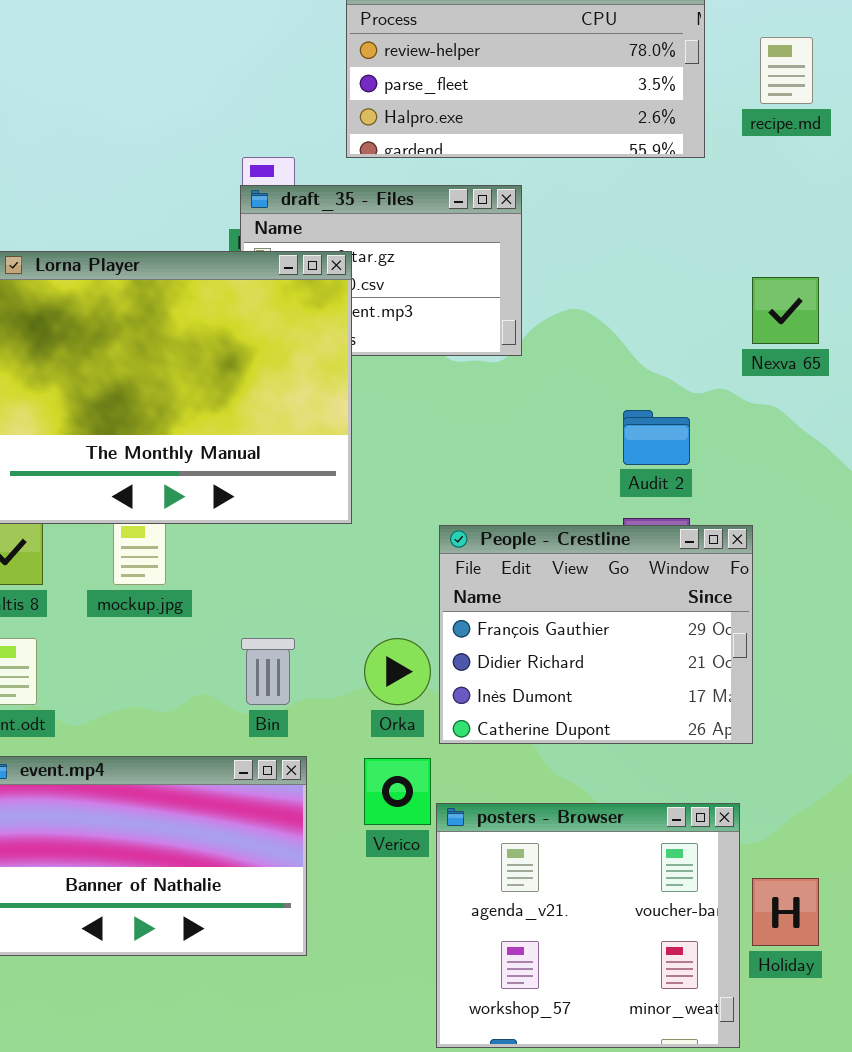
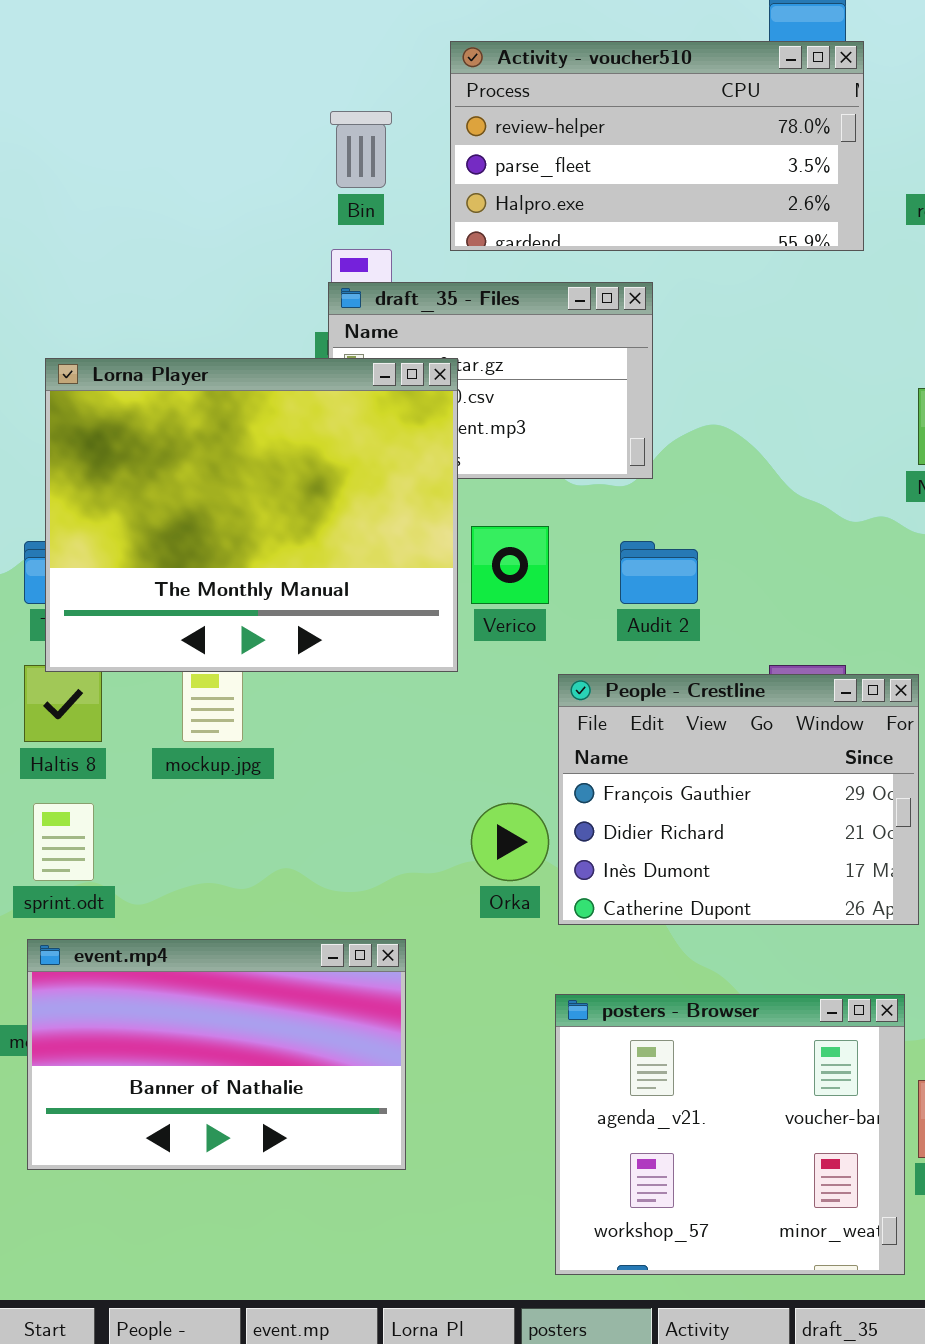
Audit 2: [623,410,690,465] -> [620,541,698,604], moved
Bin: [241,638,295,705] -> [330,111,392,188], moved
Verico: [364,758,431,825] -> [471,526,549,604], moved

